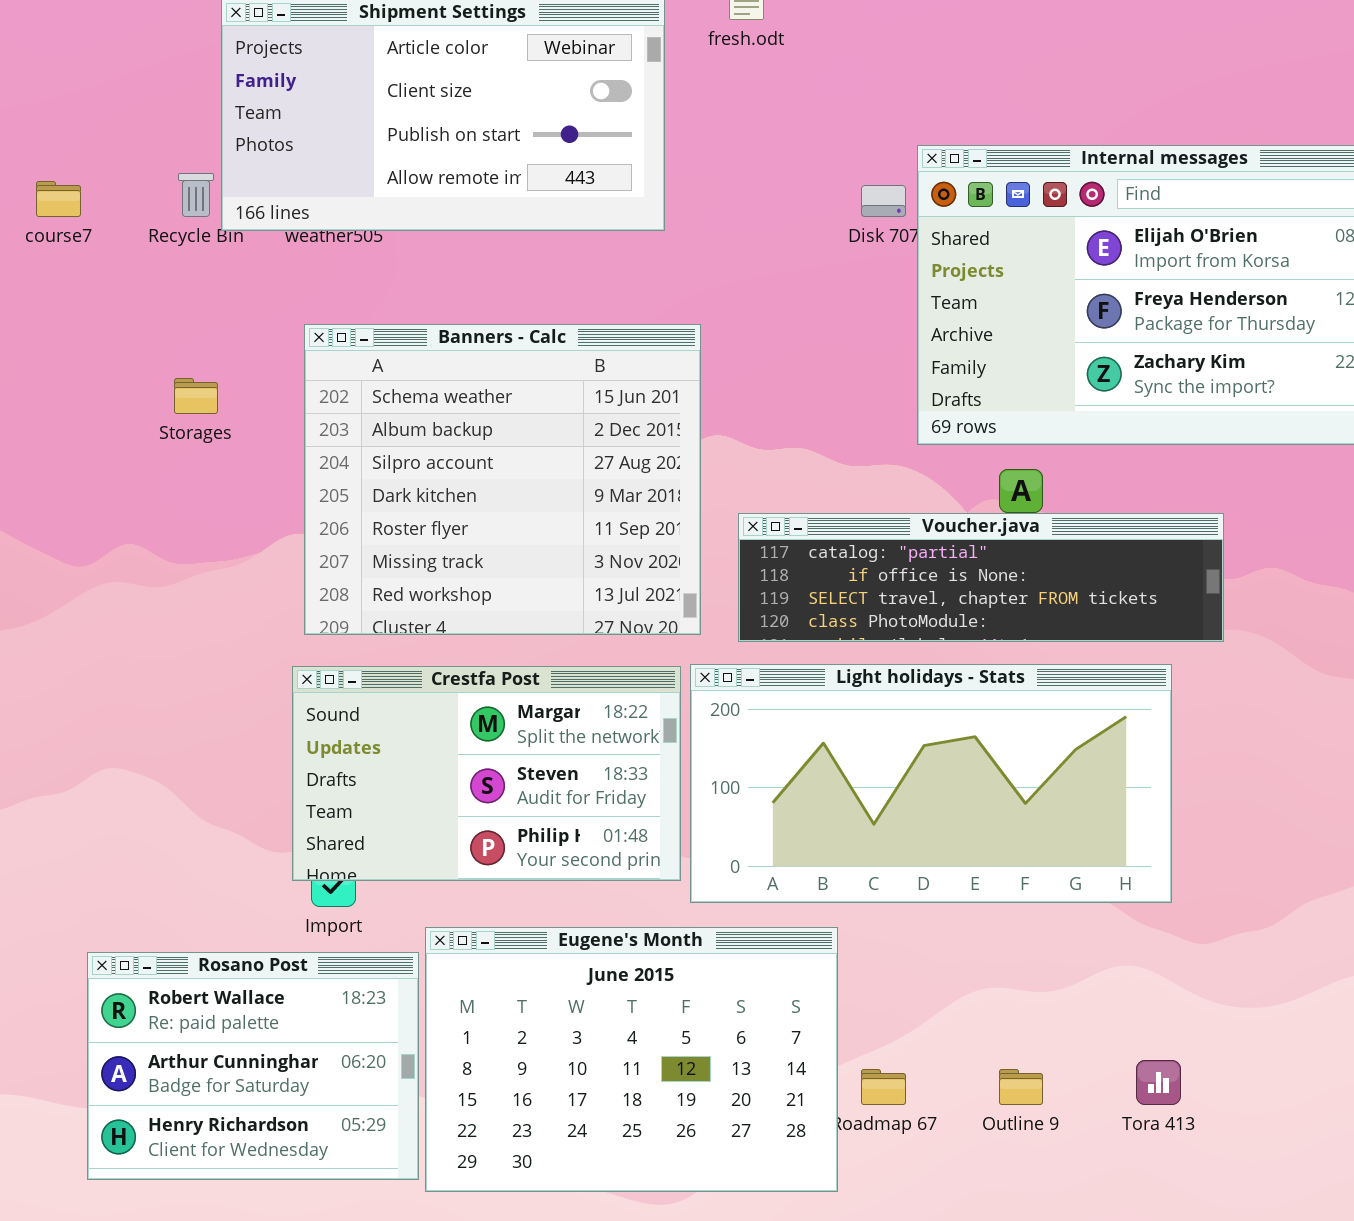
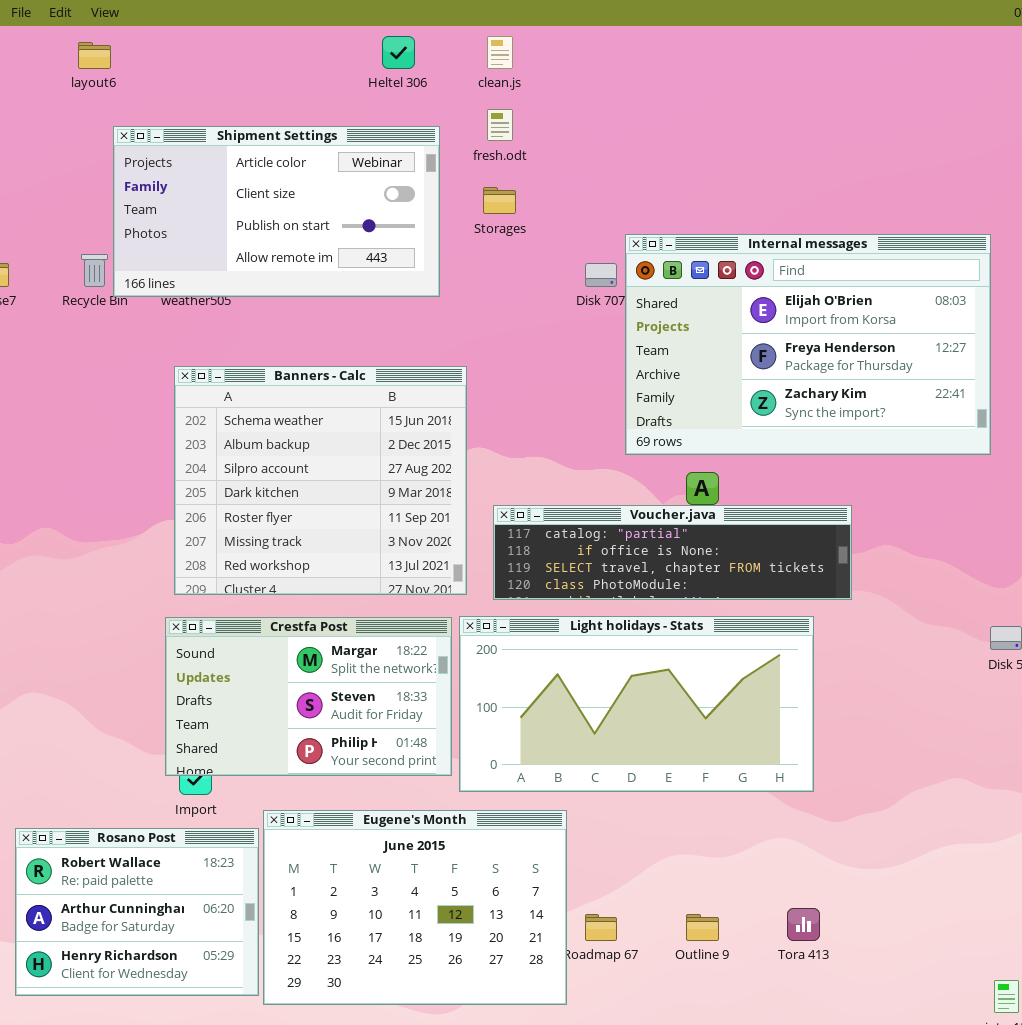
Storages: [174,378,218,414] -> [483,187,516,214], moved

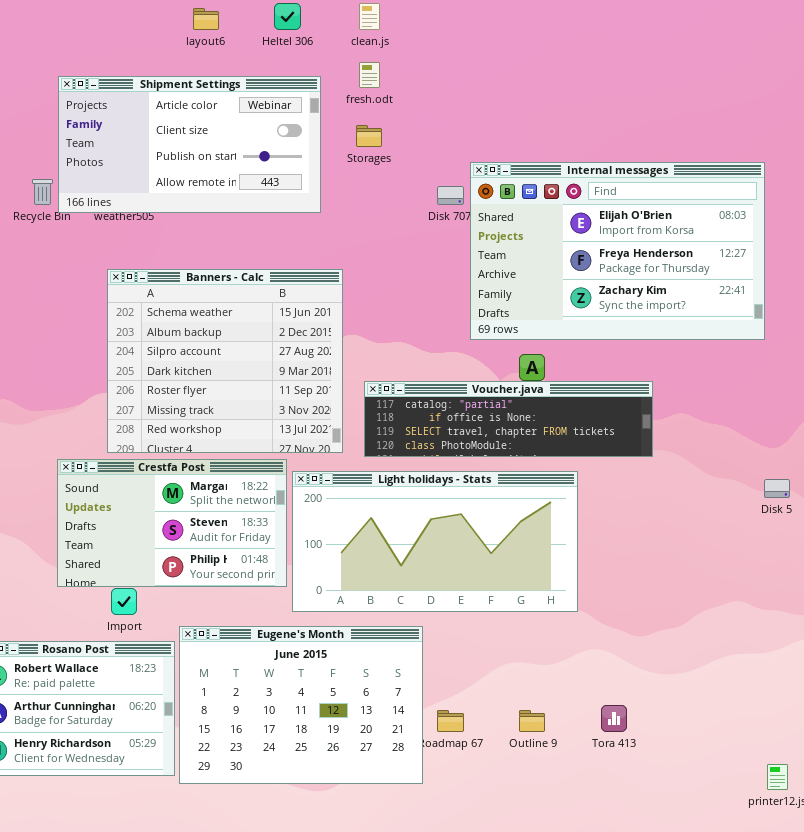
layout6: [78,42,111,69] -> [193,8,219,30], moved
Light holidays - Stats: [459,616,814,792] -> [292,471,578,612], moved
Crestfa Post: [165,617,452,776] -> [57,459,287,587], moved

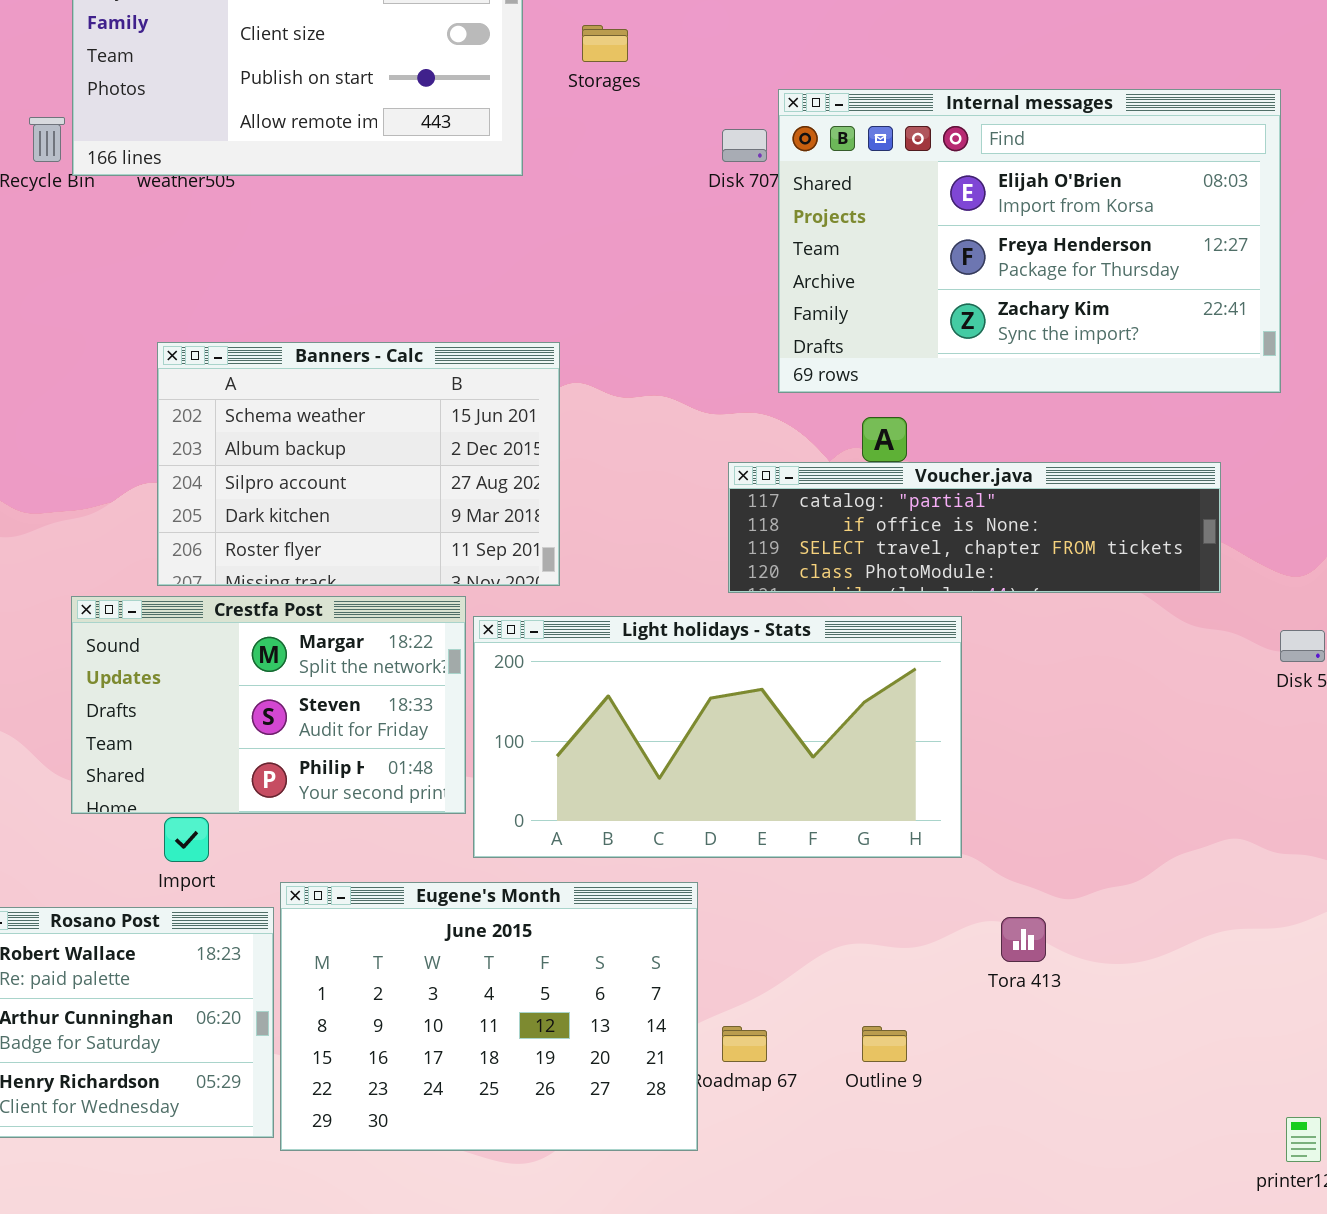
Banners - Calc: [107,269,343,453] -> [157,342,560,586], resized
Voucher.java: [364,381,653,457] -> [728,462,1221,593], moved
Tora 413: [601,705,627,732] -> [1001,917,1046,962], moved

